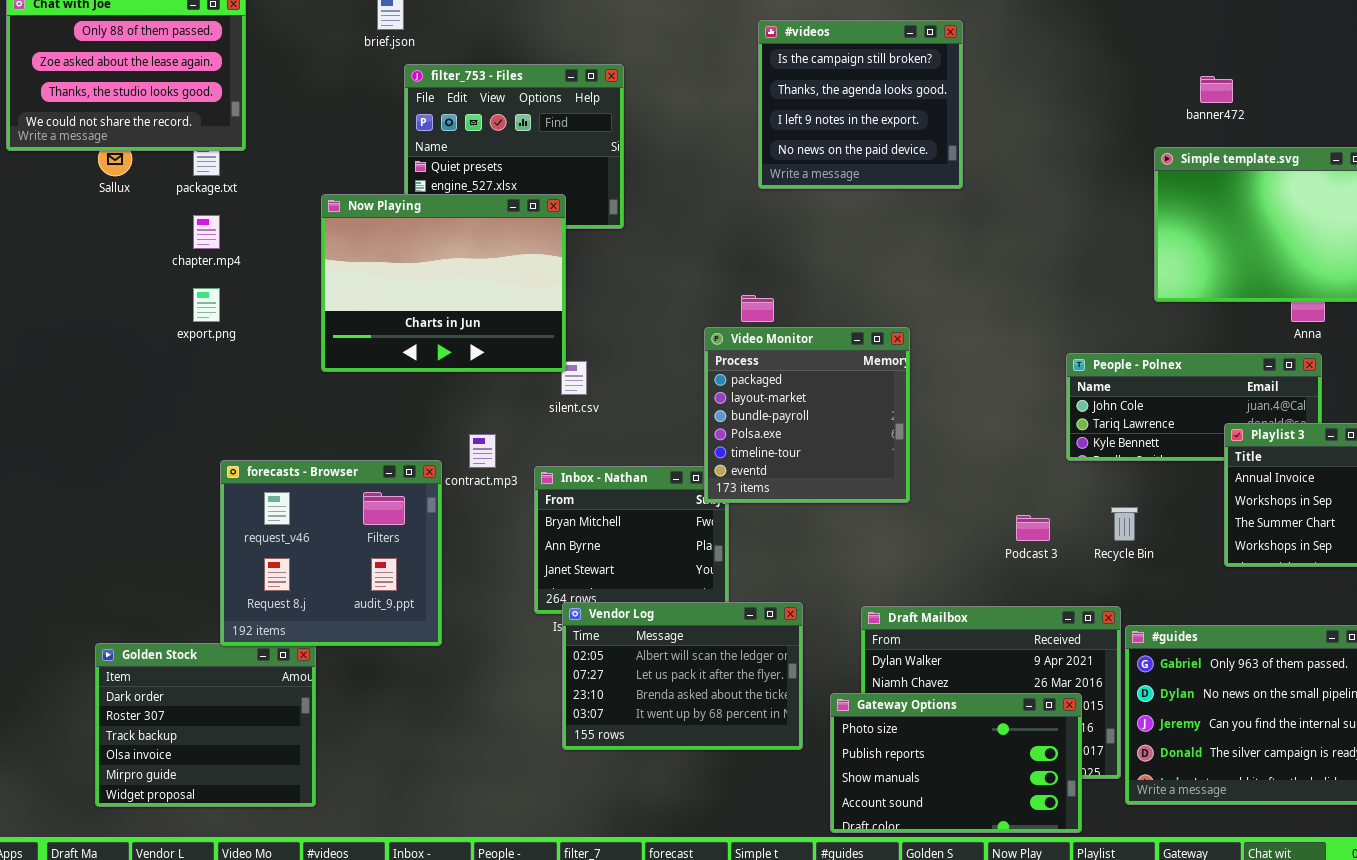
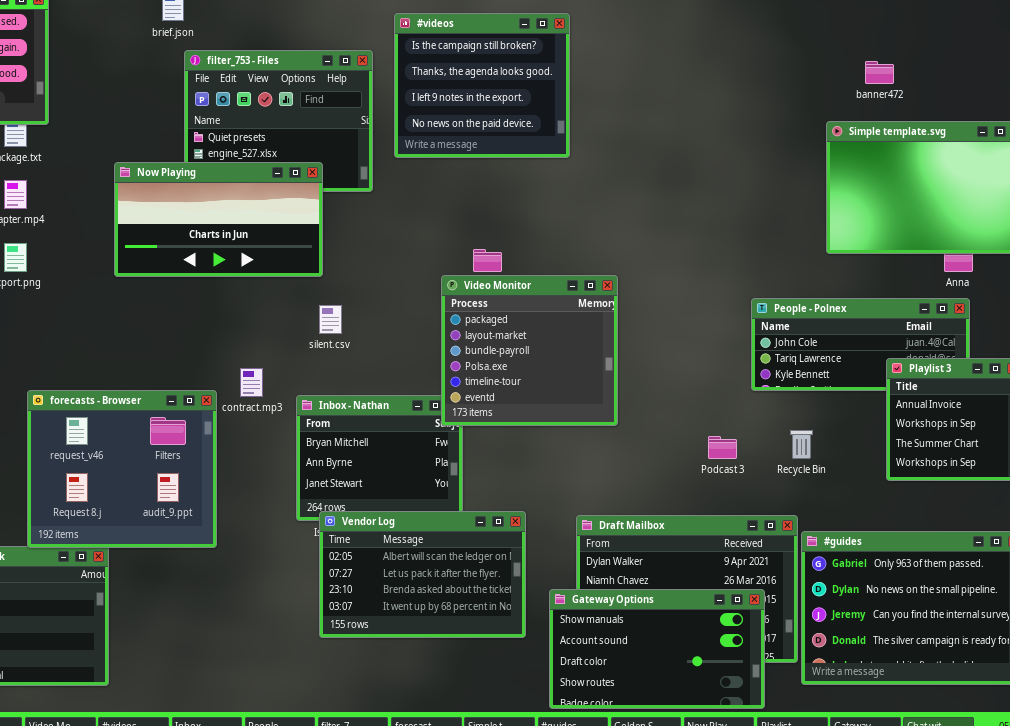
#videos: [758,20,963,189] -> [394,13,570,158], moved
Now Playing: [321,194,566,372] -> [114,162,323,277], resized
Gateway Options: [830,693,1082,833] -> [549,589,765,709], scrolled down 2 rows

